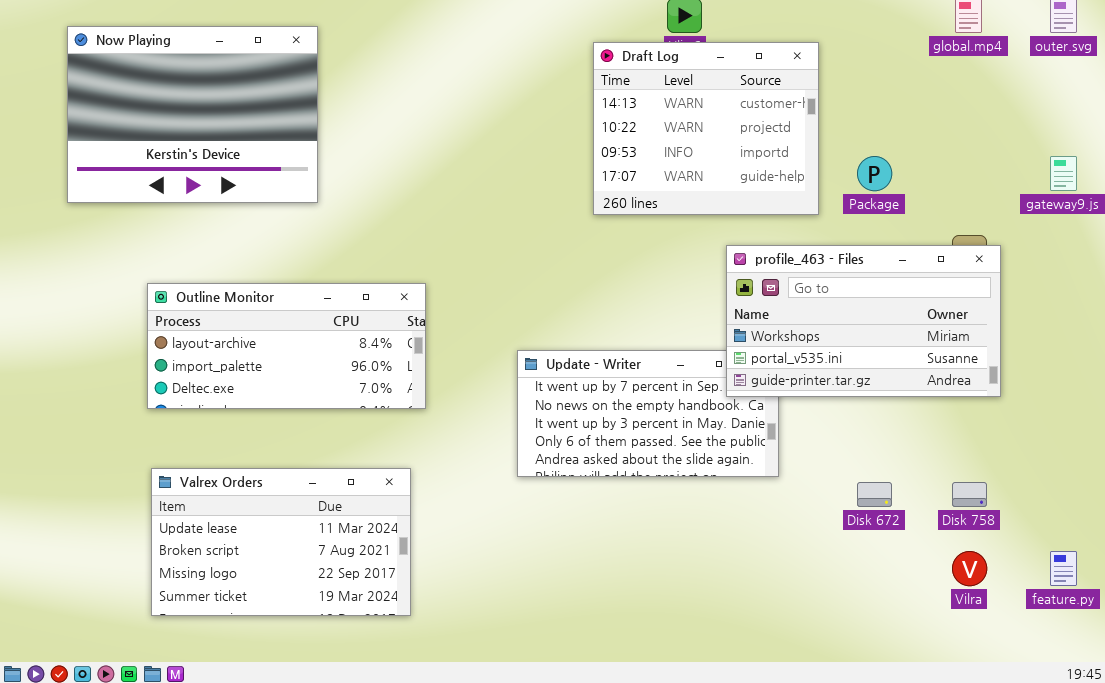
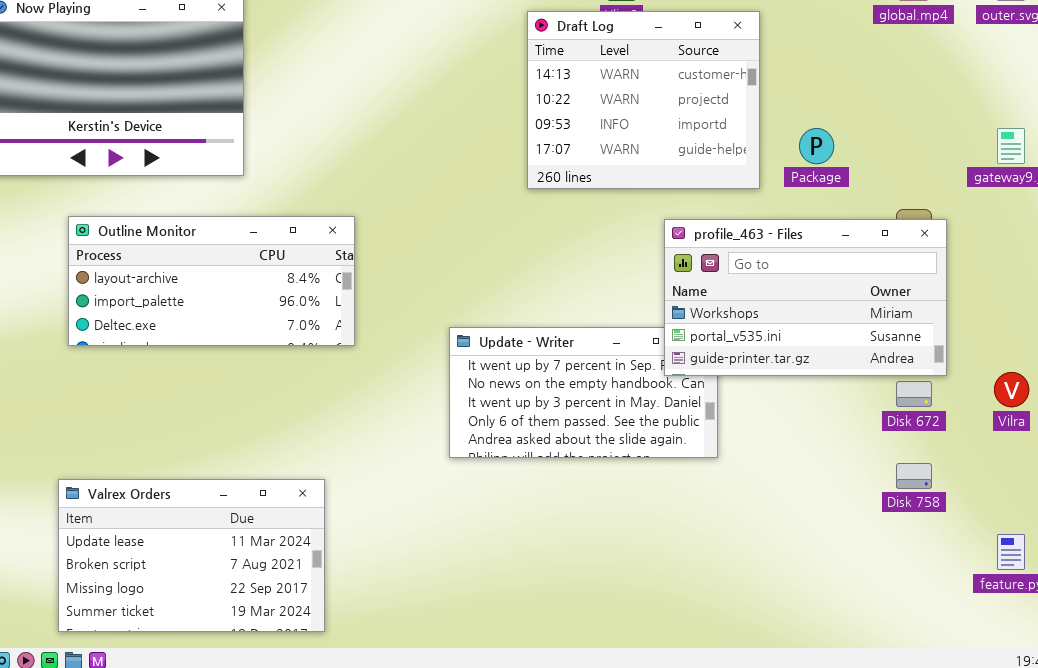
Outline Monitor: [147,283,426,409] -> [68,216,355,346], moved
Valrex Orders: [151,468,411,616] -> [58,479,325,632], moved
Disk 672: [857,482,892,507] -> [896,381,932,407], moved
Vilra: [952,551,987,586] -> [994,372,1029,407], moved

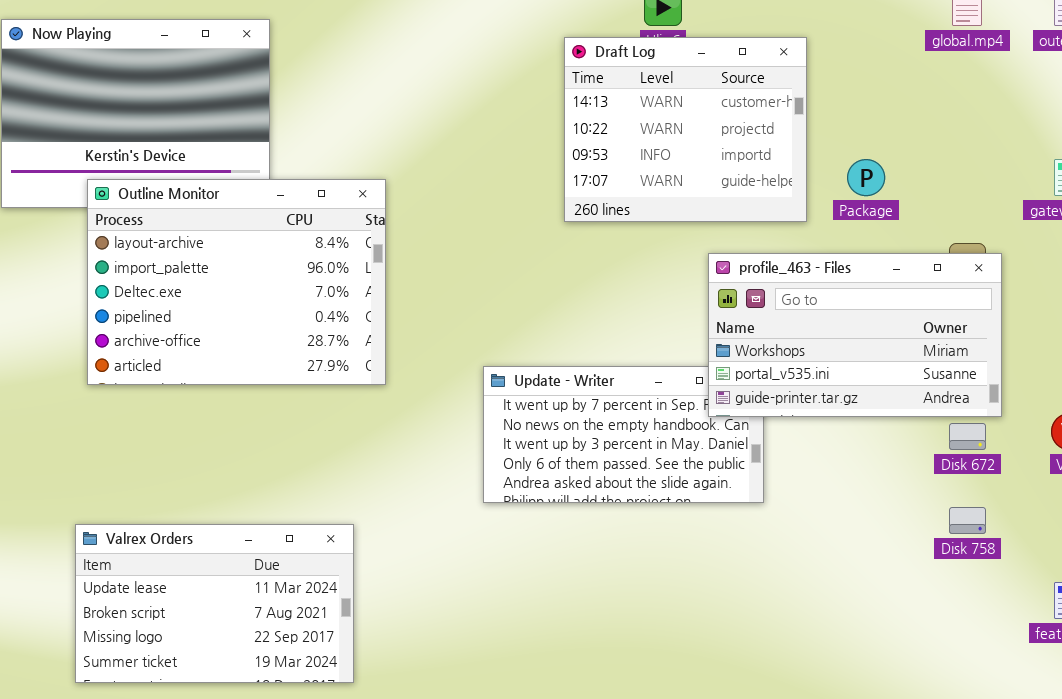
Outline Monitor: [68,216,355,346] -> [87,179,386,385], resized

